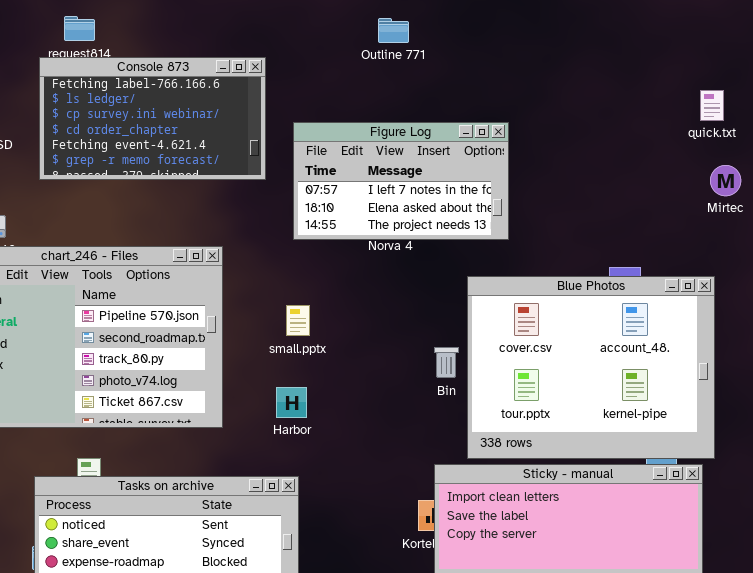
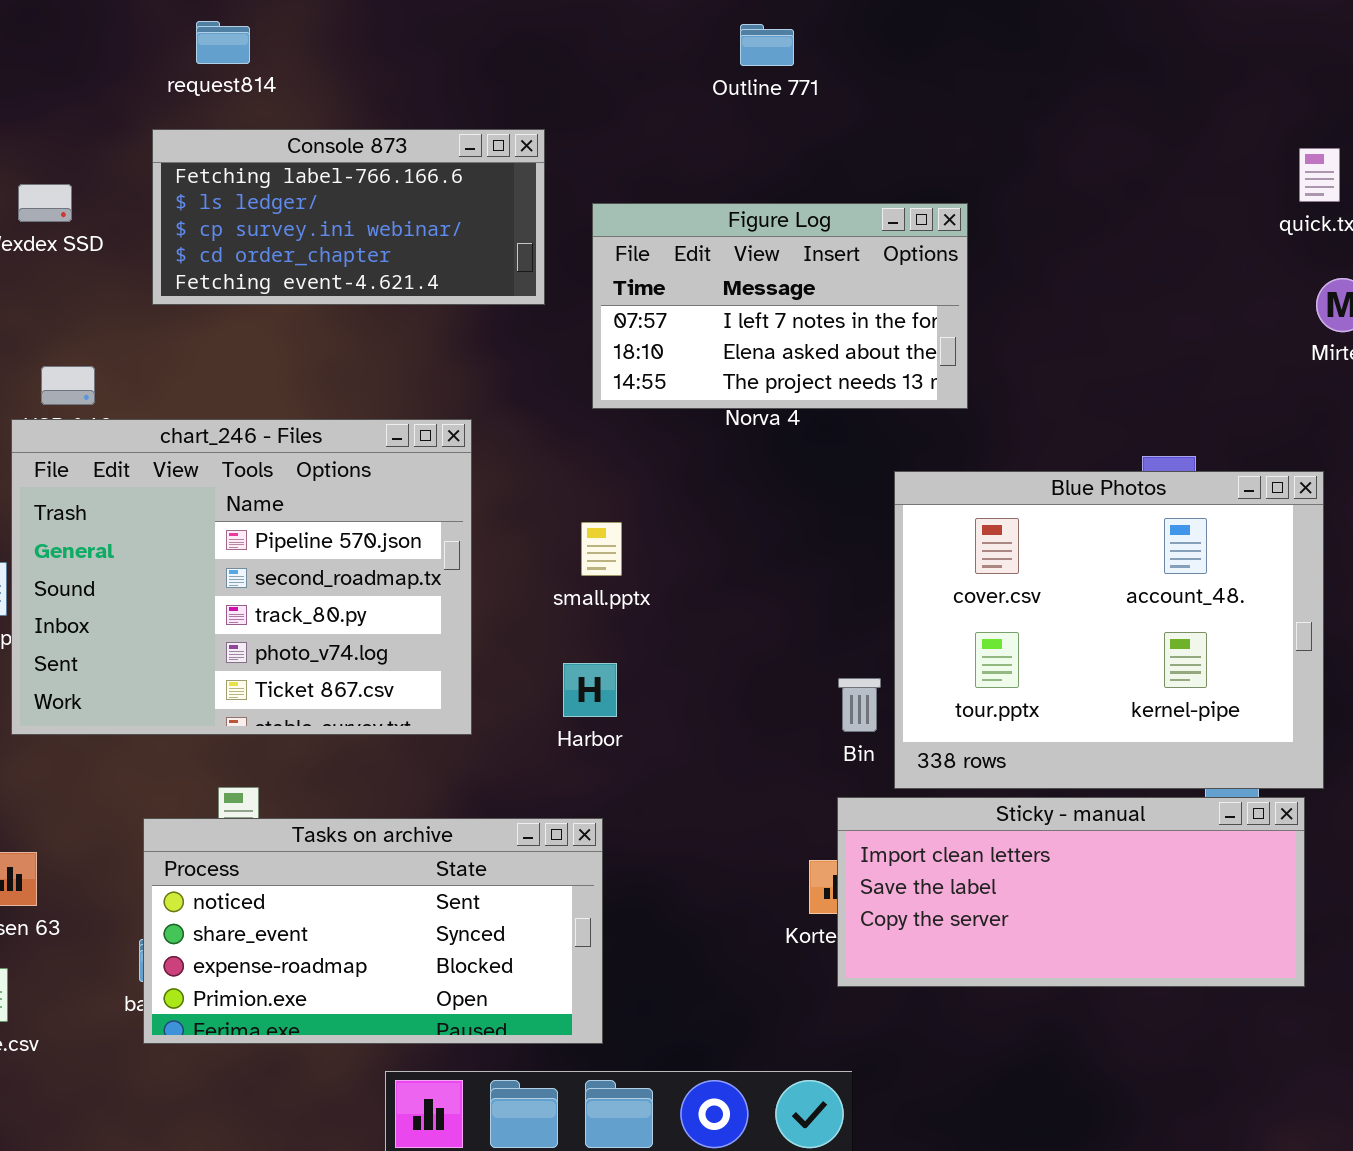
Console 873: [39,57,266,180] -> [152,129,545,305], resized
Bin: [434,347,459,378] -> [838,678,881,732], moved

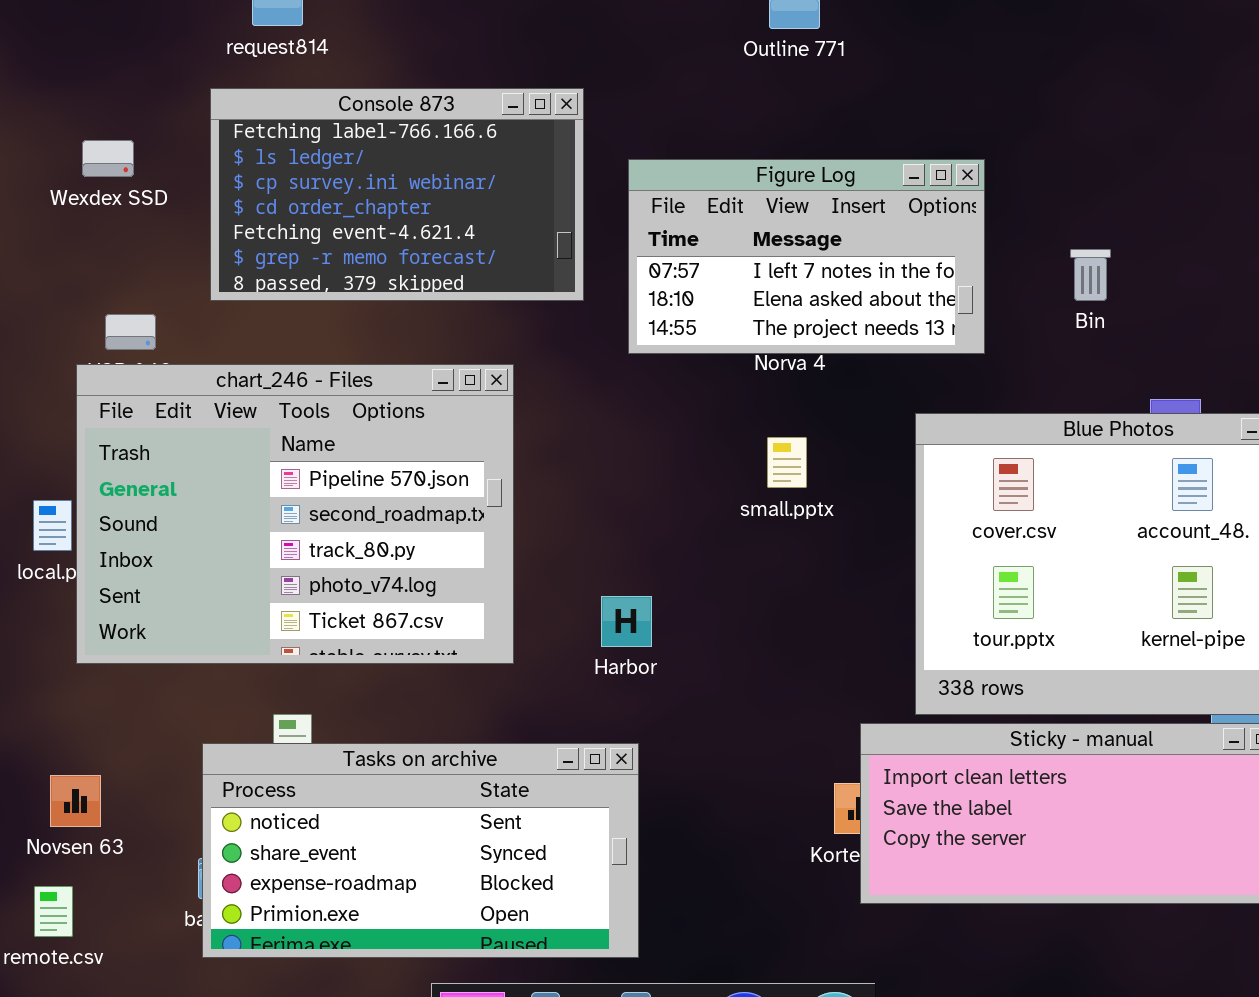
Console 873: [152,129,545,305] -> [210,88,584,301], resized
small.pptx: [581,522,622,576] -> [767,437,807,488], moved
Bin: [838,678,881,732] -> [1070,249,1111,301], moved

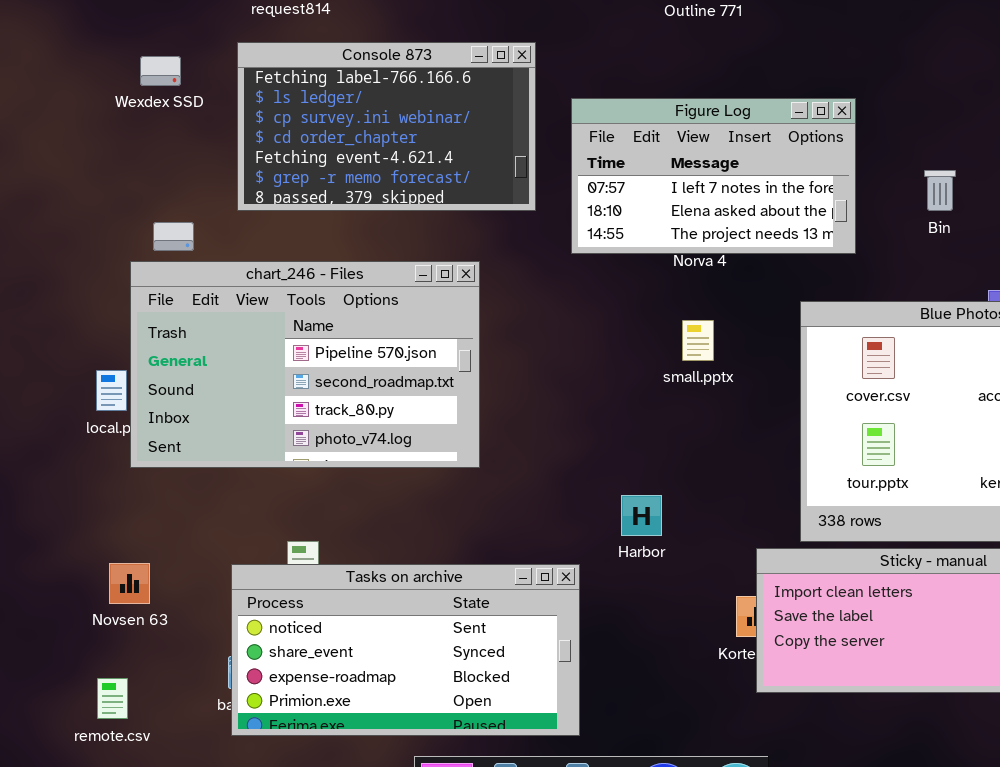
Wexdex SSD: [82,140,134,177] -> [140,56,181,86], moved
chart_246 - Files: [76,364,514,664] -> [130,261,480,468], resized
Harbor: [601,596,652,647] -> [621,495,662,536], moved
Novsen 63: [50,775,101,827] -> [109,563,150,604], moved

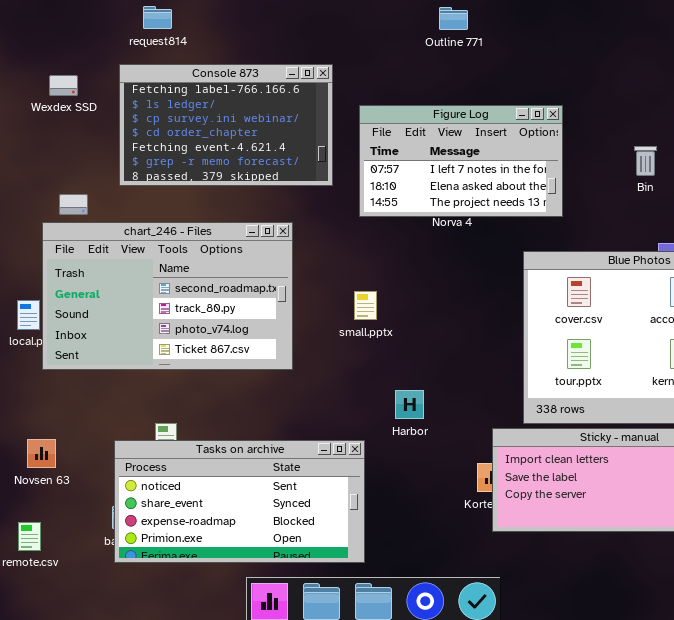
Bin: [924,170,956,211] -> [634,146,657,176], moved
chart_246 - Files: [130,261,480,468] -> [42,222,293,370], scrolled down 1 row
small.pptx: [682,320,714,361] -> [354,291,377,320], moved

